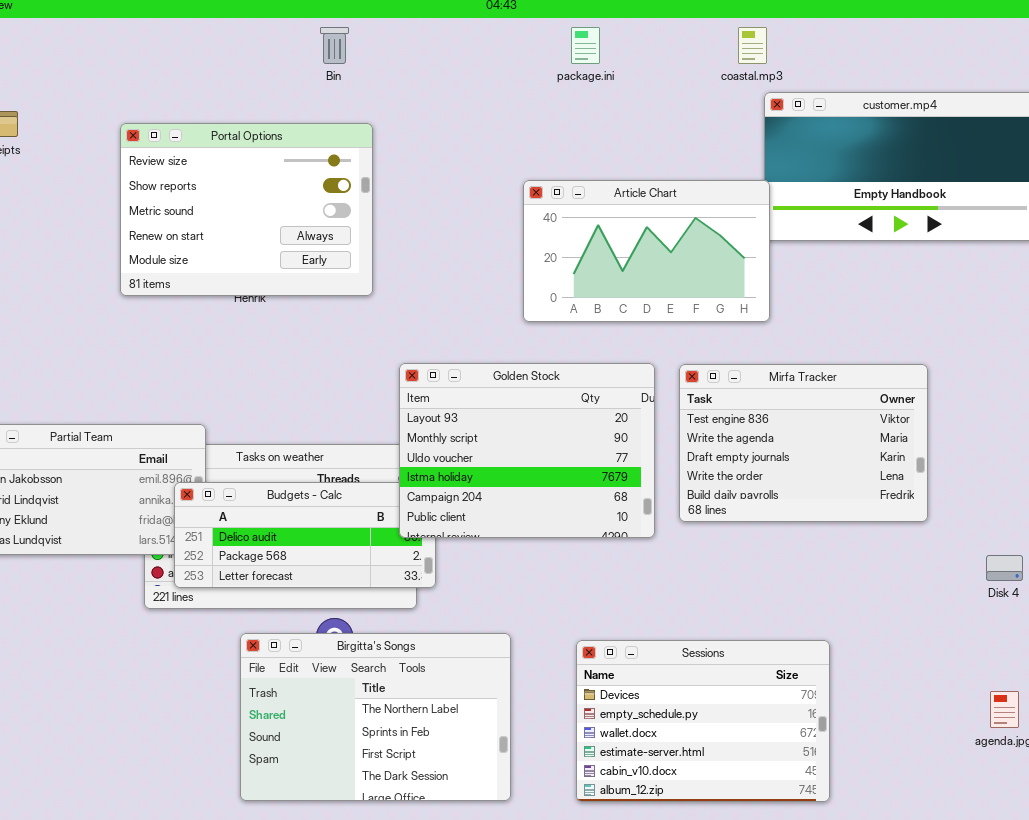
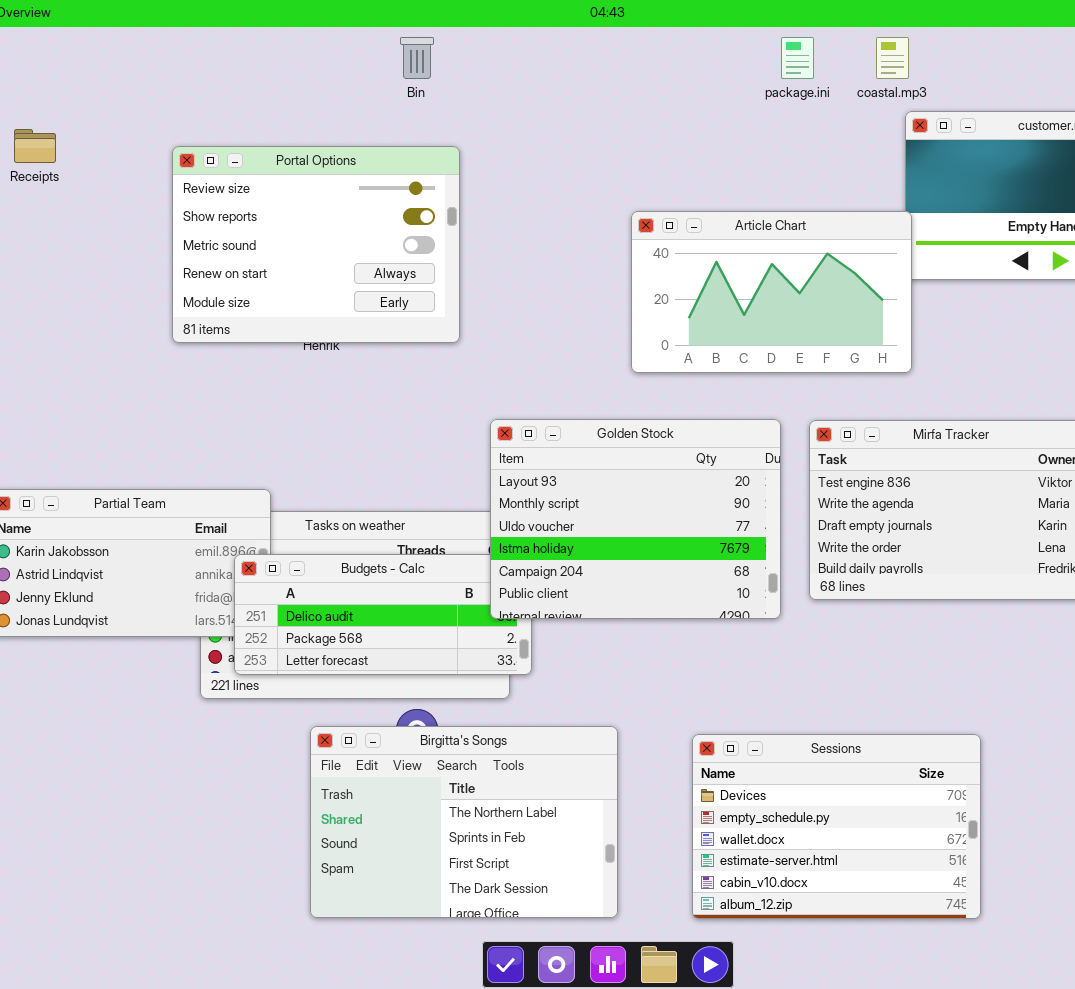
package.ini: [571,27,600,64] -> [781,37,814,79], moved

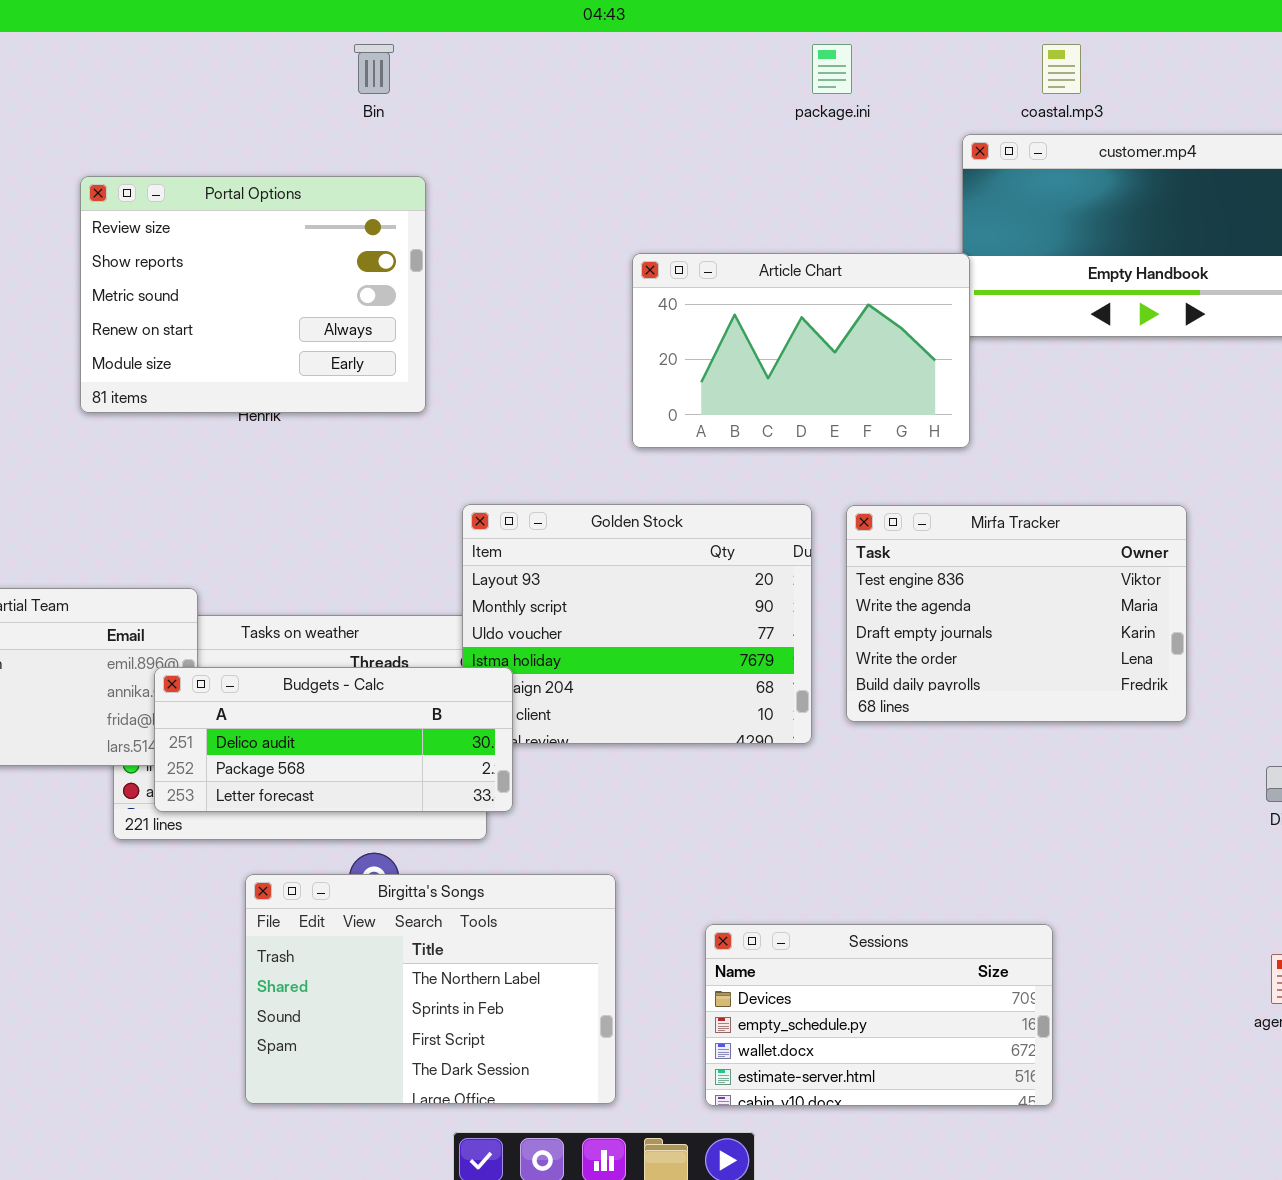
coastal.mp3: [876,37,909,79] -> [1042,44,1081,94], moved
Budgets - Calc: [234,554,532,675] -> [154,667,513,812], raised
Sessions: [692,734,981,919] -> [705,924,1053,1106], resized

